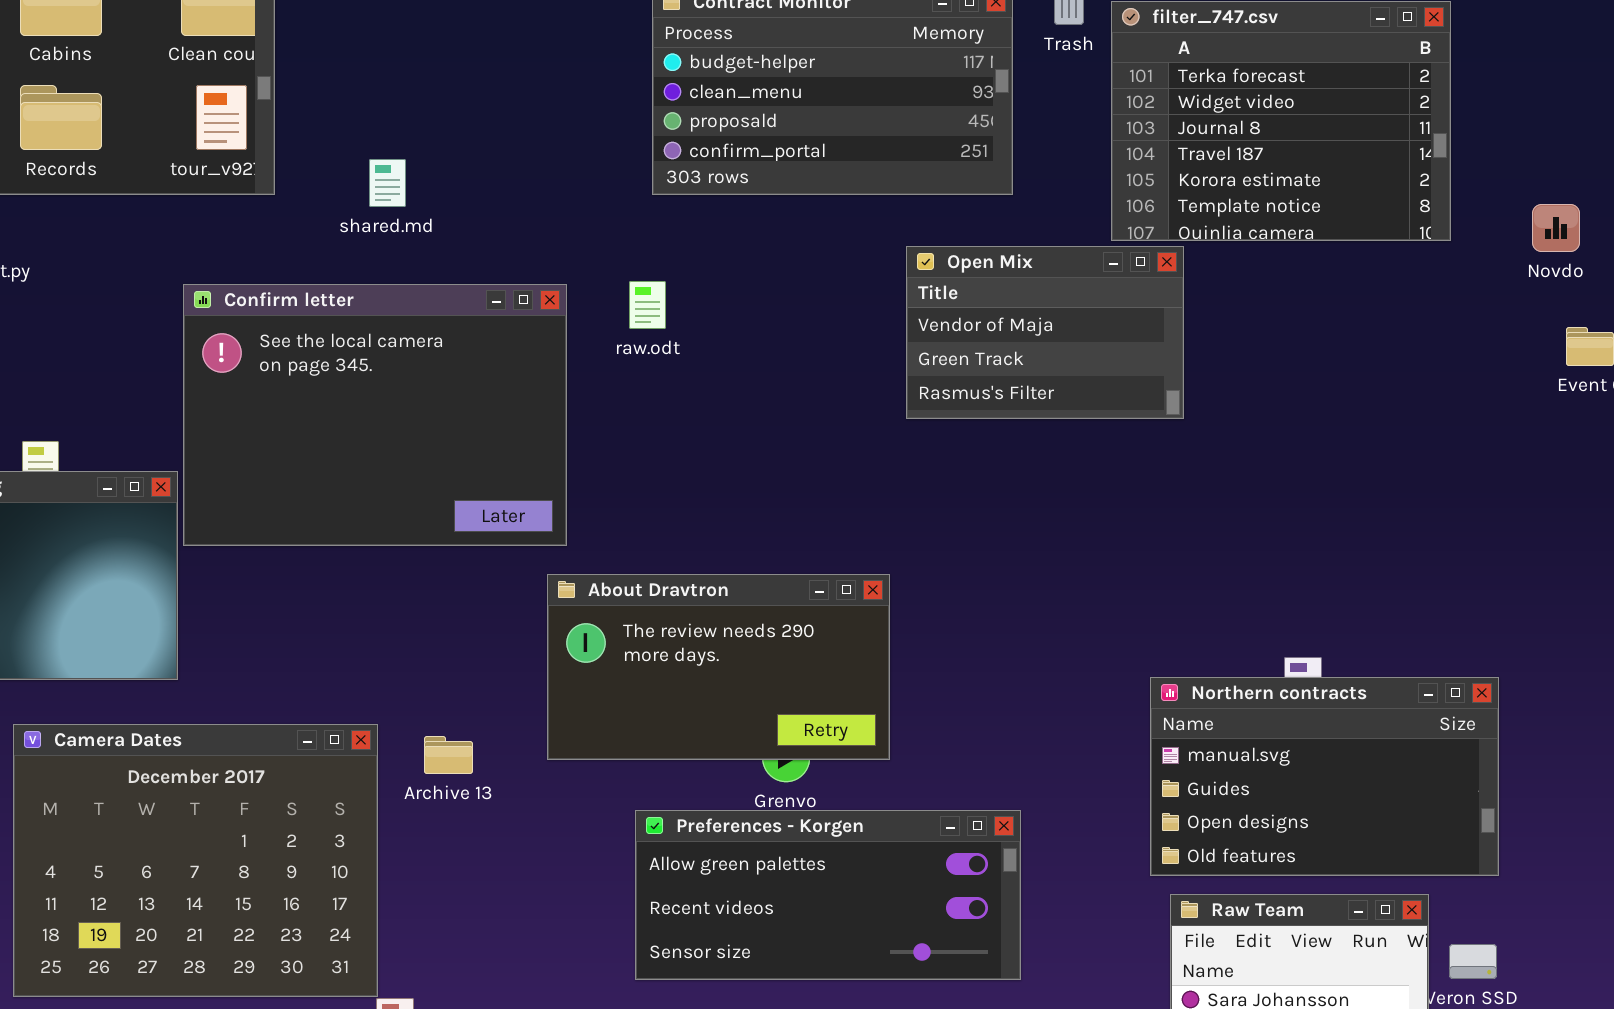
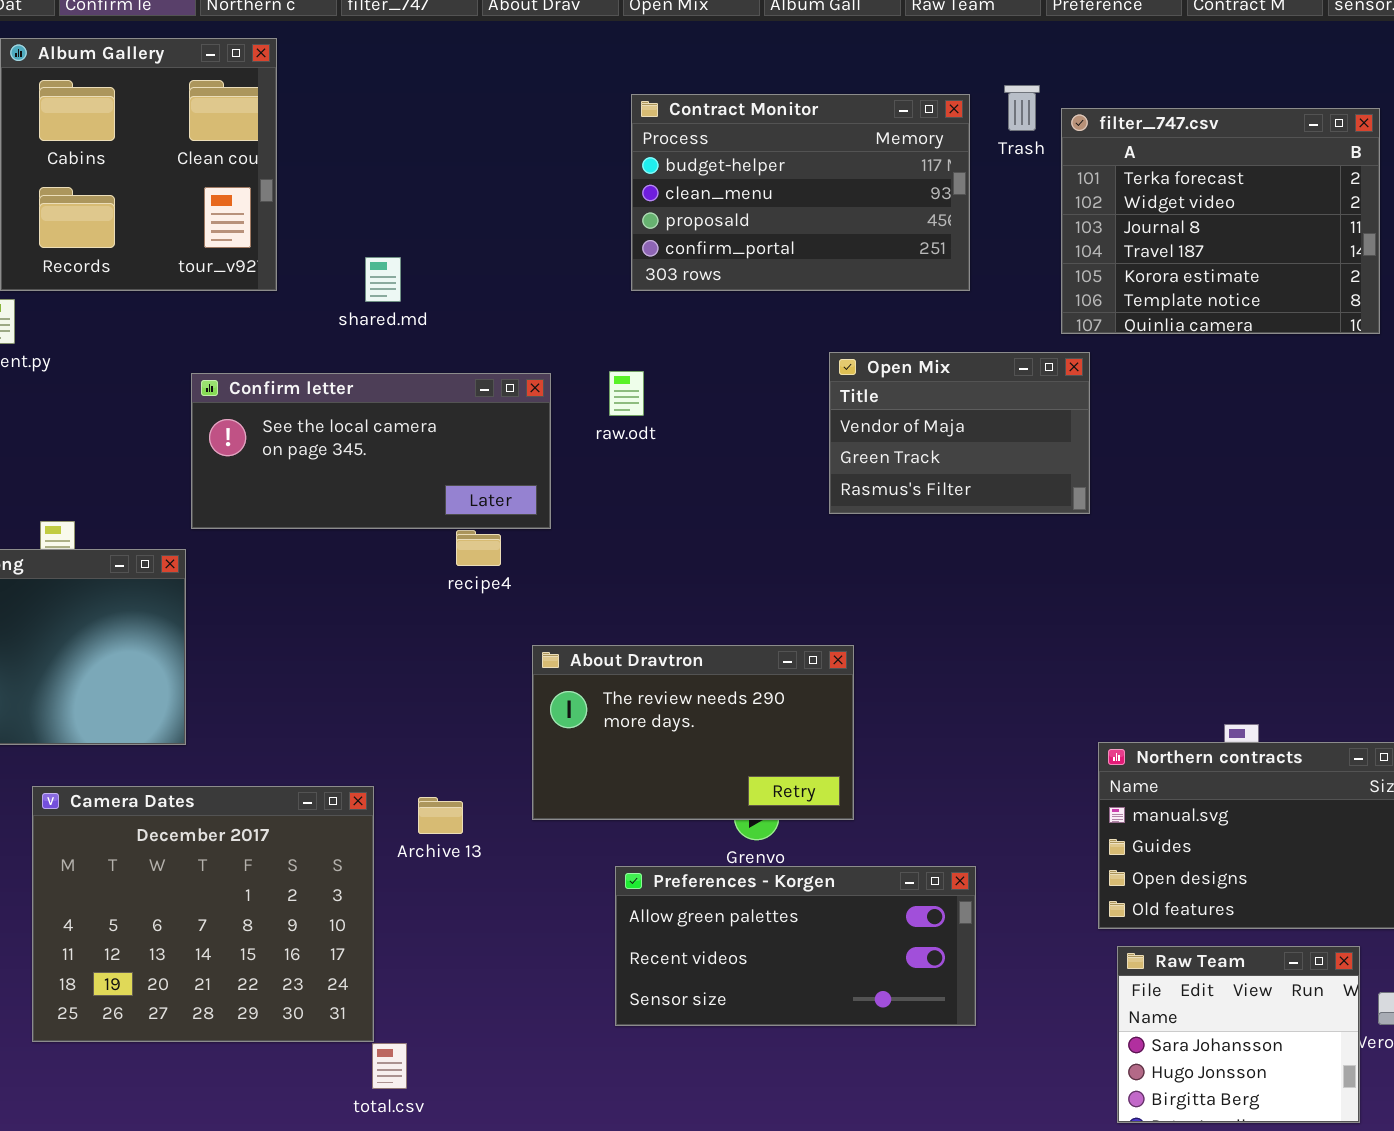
Open Mix: [906,246,1184,419] -> [829,352,1090,514], moved
Confirm letter: [183,284,567,546] -> [191,373,551,529], resized

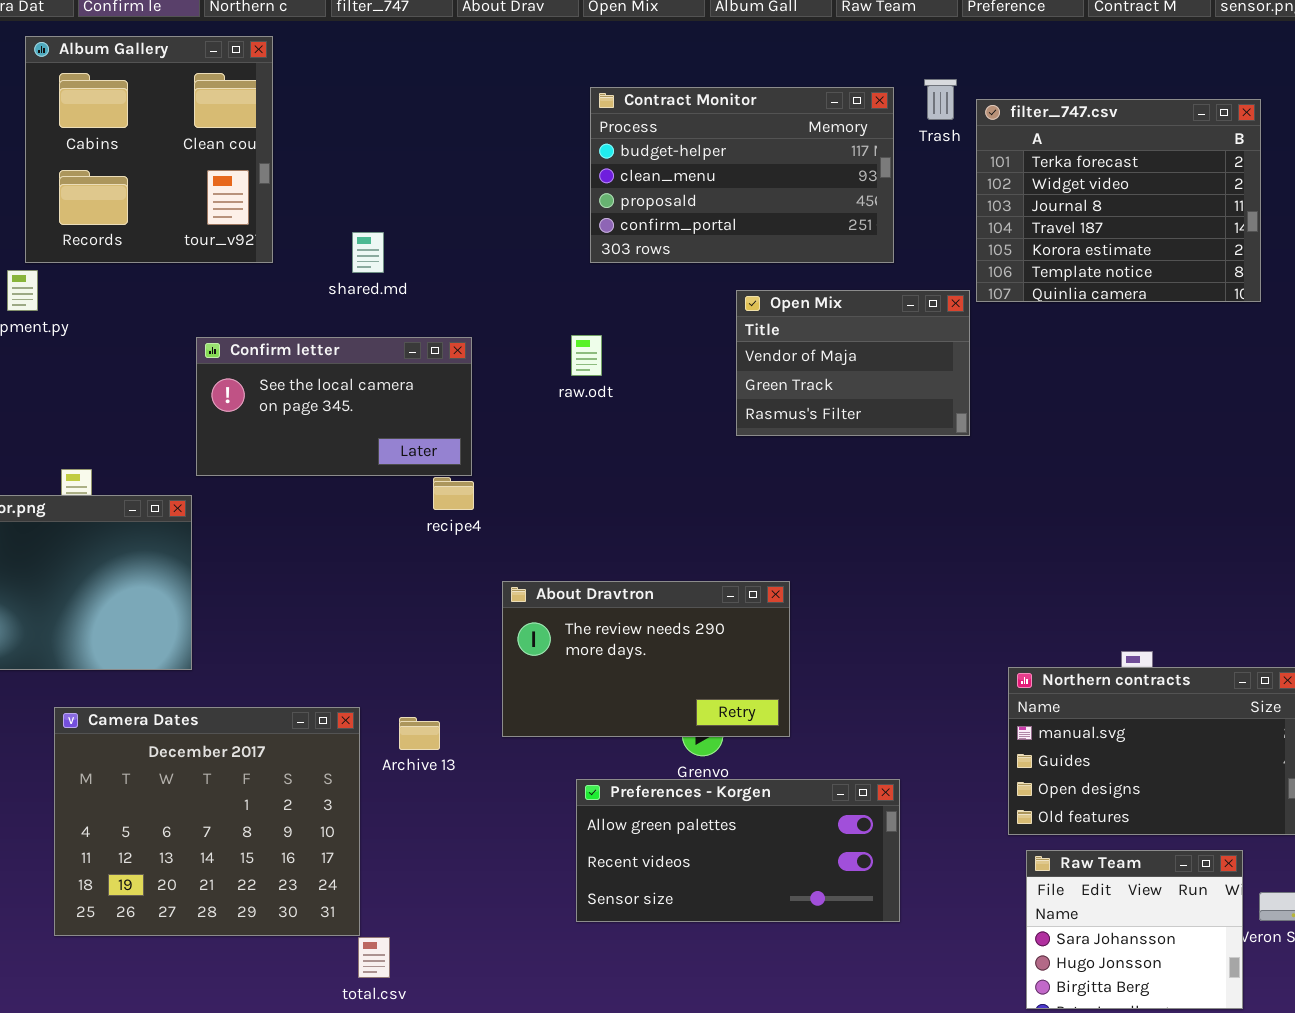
Open Mix: [829,352,1090,514] -> [736,290,970,436], moved
Confirm letter: [191,373,551,529] -> [196,337,472,476], resized

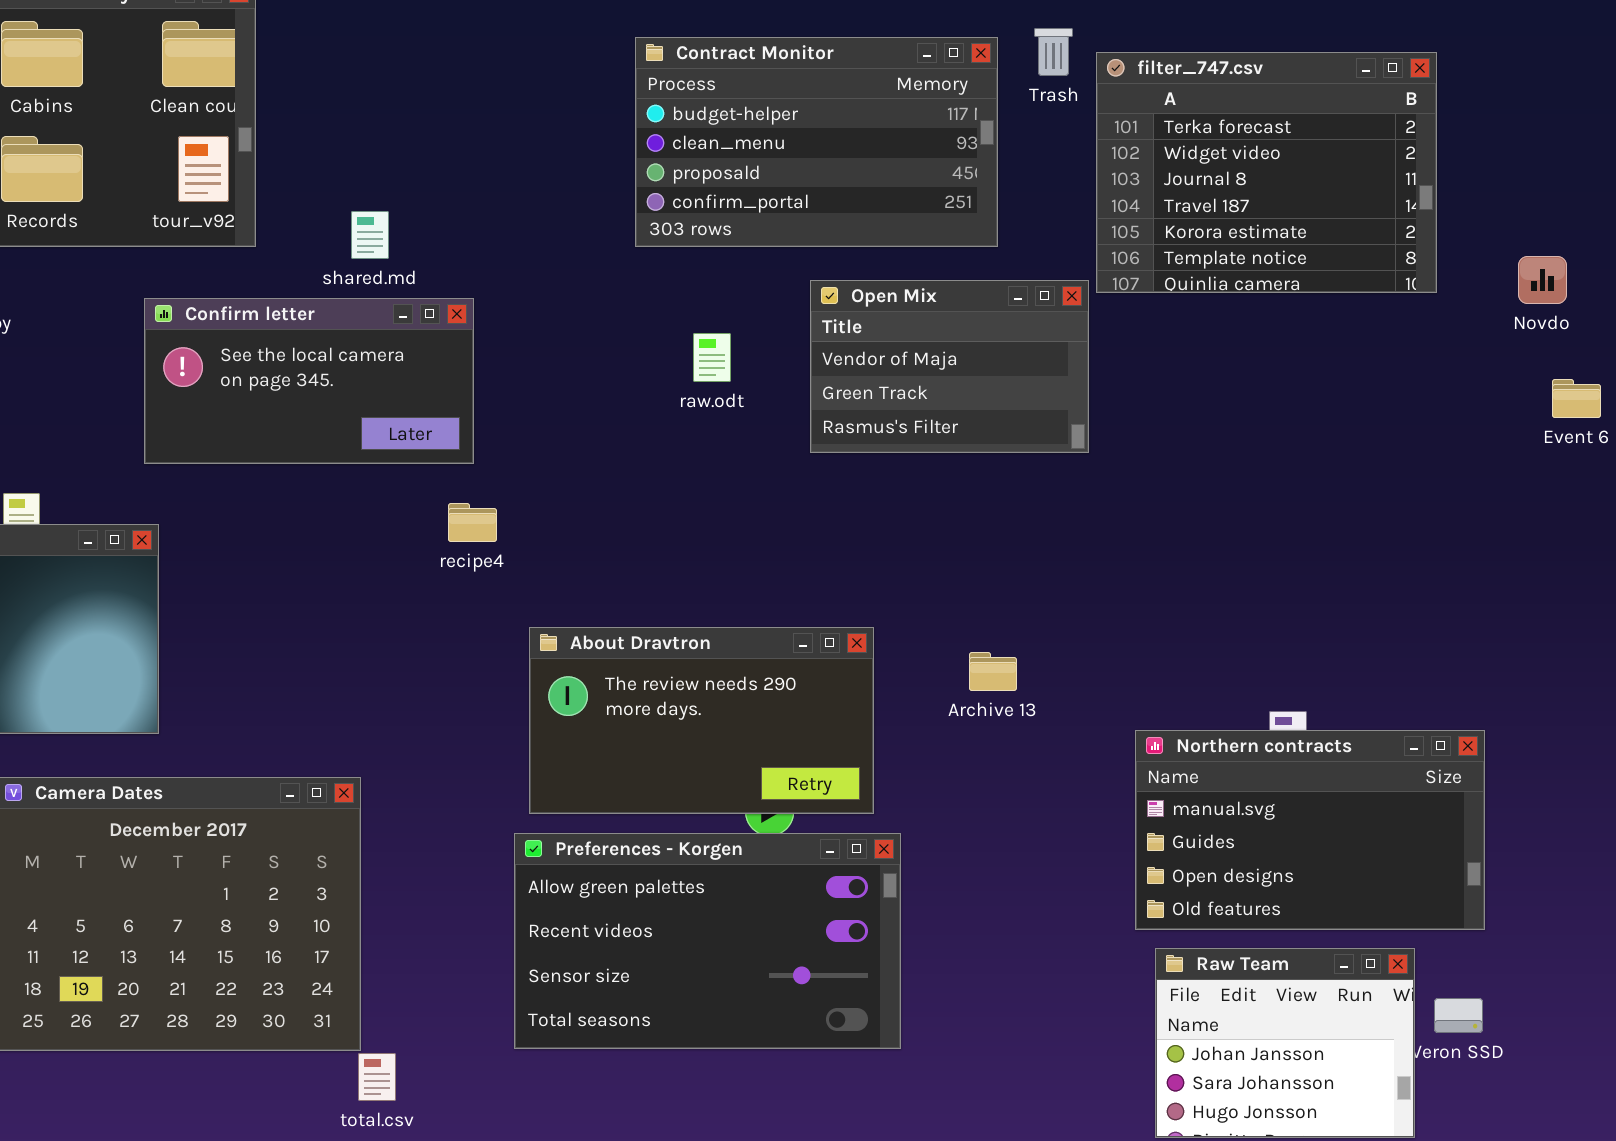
raw.odt: [571,335,602,376] -> [693,333,731,382], moved
Confirm letter: [196,337,472,476] -> [144,298,474,464], moved
Archive 13: [399,717,440,750] -> [969,652,1017,691], moved
Preferences - Korgen: [576,779,900,922] -> [514,833,901,1049], moved, resized
Raw Team: [1026,850,1243,1009] -> [1155,948,1415,1138], scrolled up 1 row

